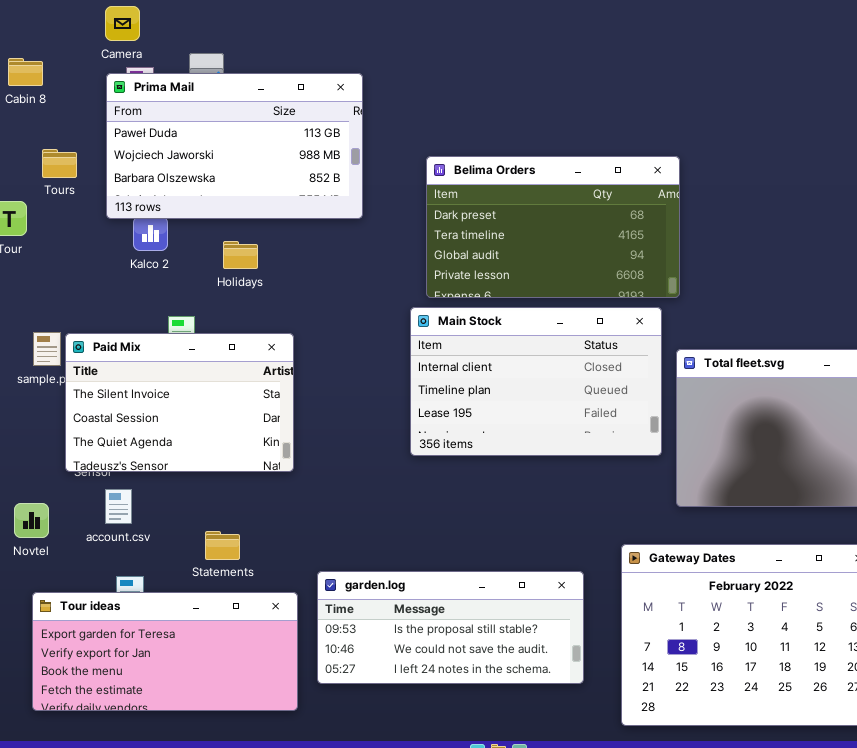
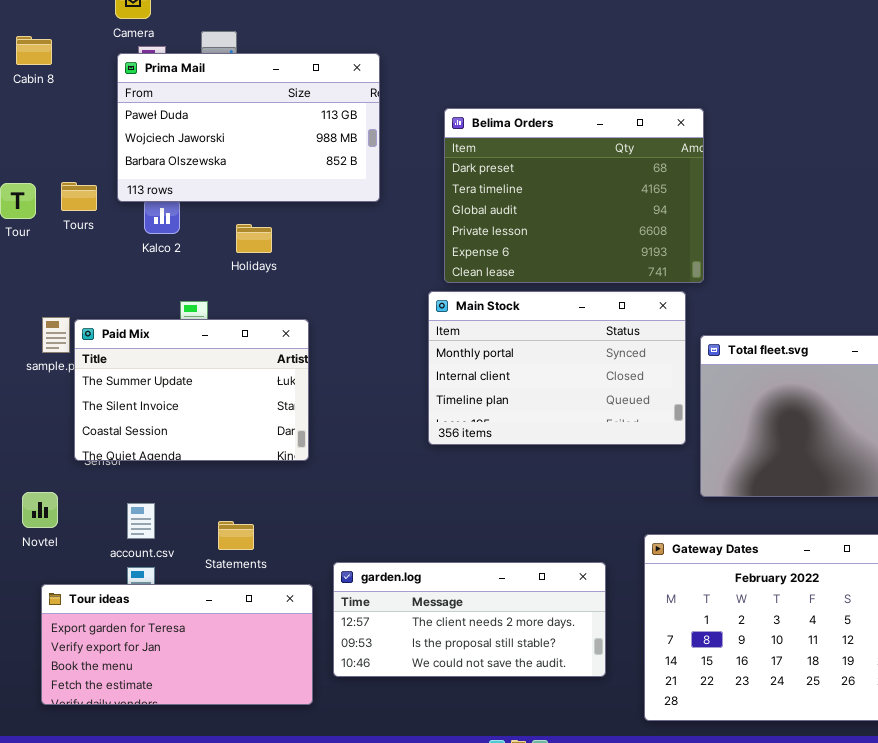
Tours: [42,149,77,178] -> [61,182,97,211], moved
Belima Orders: [426,156,680,298] -> [444,108,704,283], resized
Main Stock: [410,307,662,456] -> [428,291,686,445], scrolled up 1 row
Paid Mix: [65,333,294,472] -> [74,319,309,461], scrolled up 1 row
account.csv: [105,489,132,524] -> [127,503,155,539], moved
garden.log: [317,571,584,684] -> [333,562,606,677], scrolled up 1 row

